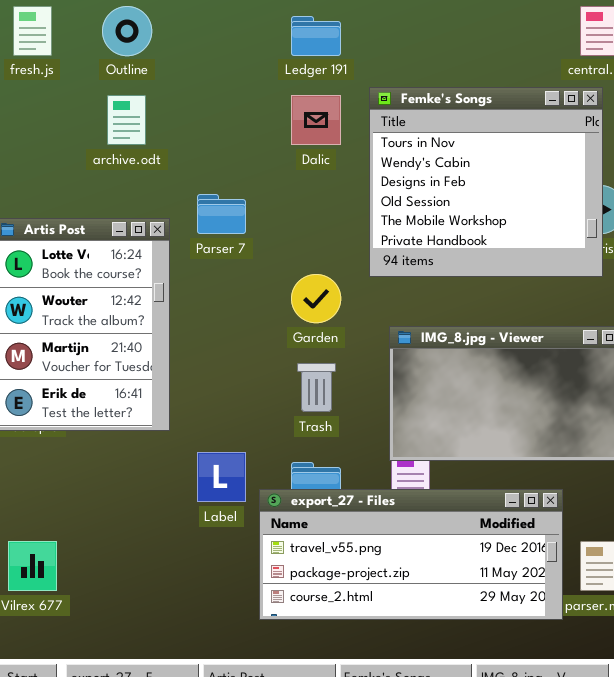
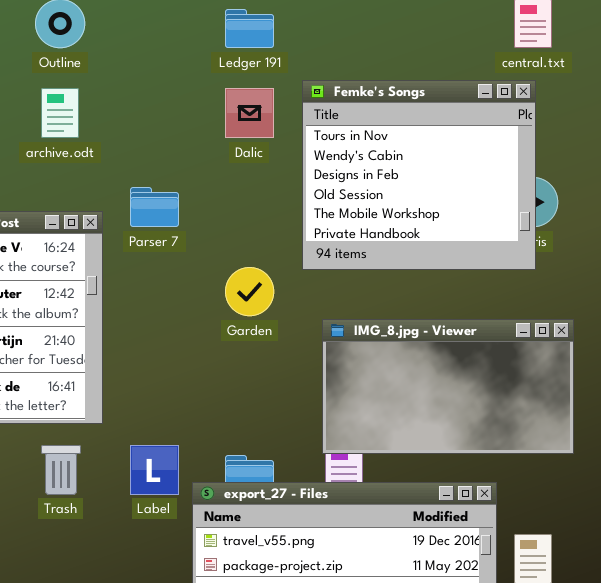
Trash: [297,363,336,412] -> [41,445,81,495], moved

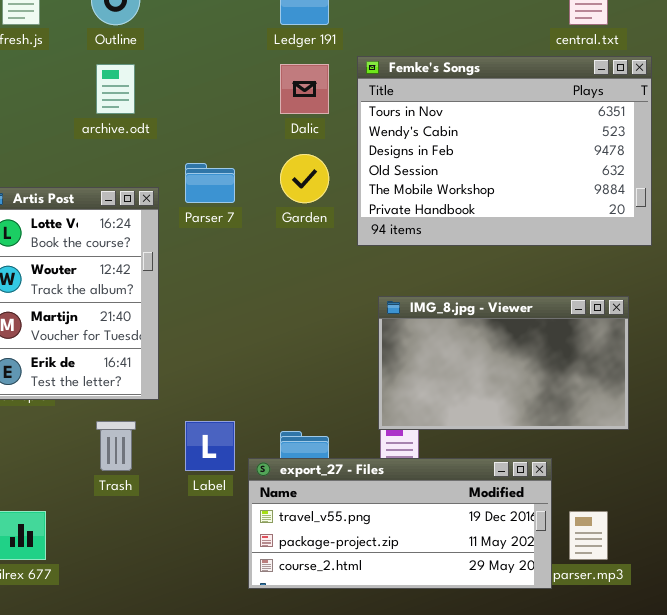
Femke's Songs: [302,80,536,270] -> [357,56,652,246], resized
Garden: [225,267,274,316] -> [280,154,329,203], moved

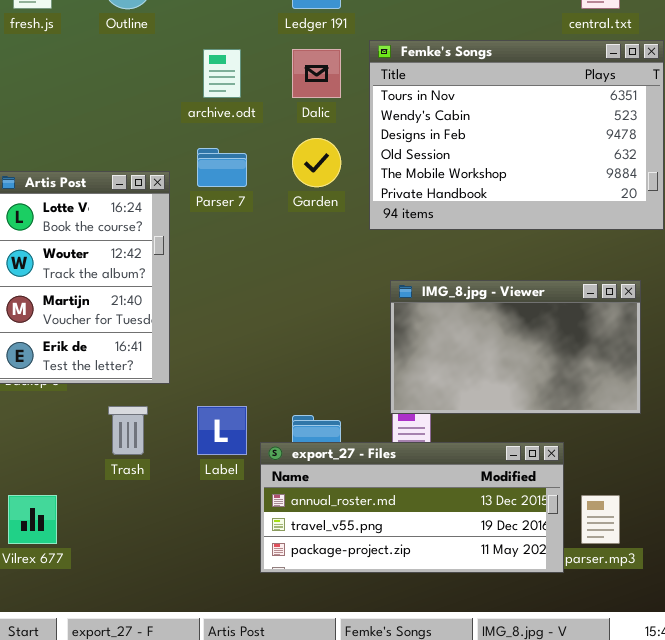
archive.odt: [96,64,135,114] -> [203,49,241,98], moved
export_27 - Files: [248,458,552,589] -> [260,442,564,573], scrolled up 1 row

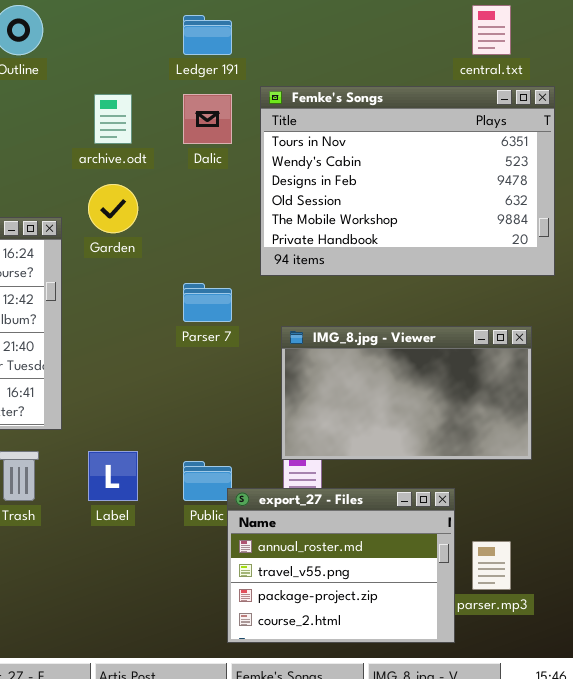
Garden: [292,138,341,187] -> [88,184,138,233], moved
Parser 7: [197,148,247,187] -> [183,283,232,322], moved
export_27 - Files: [260,442,564,573] -> [227,488,455,643], resized

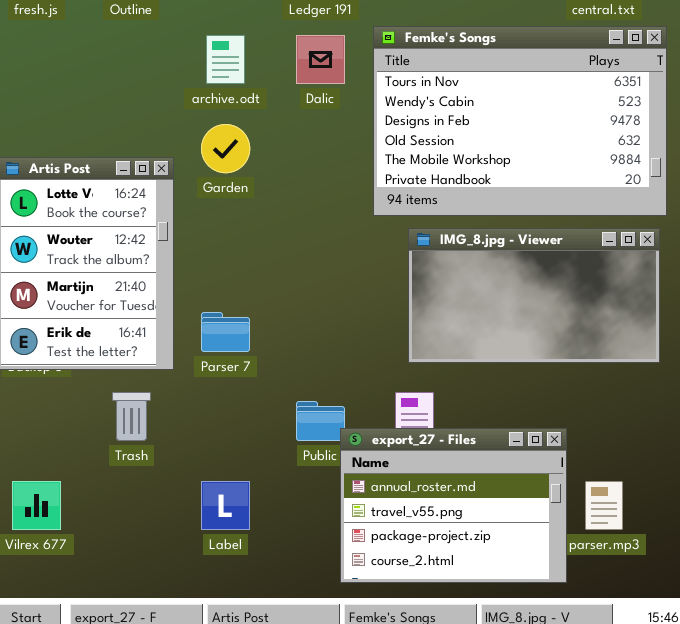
Parser 7: [183,283,232,322] -> [201,312,250,352], moved
IMG_8.jpg - Viewer: [281,326,532,460] -> [408,228,660,363], moved
Label: [88,451,138,501] -> [201,481,250,530], moved

